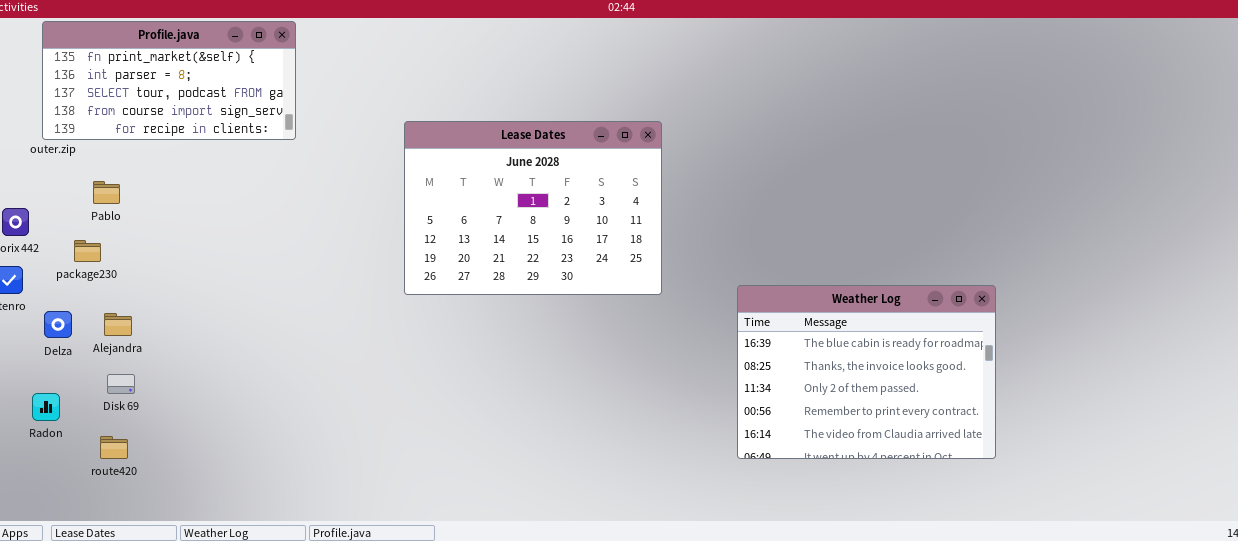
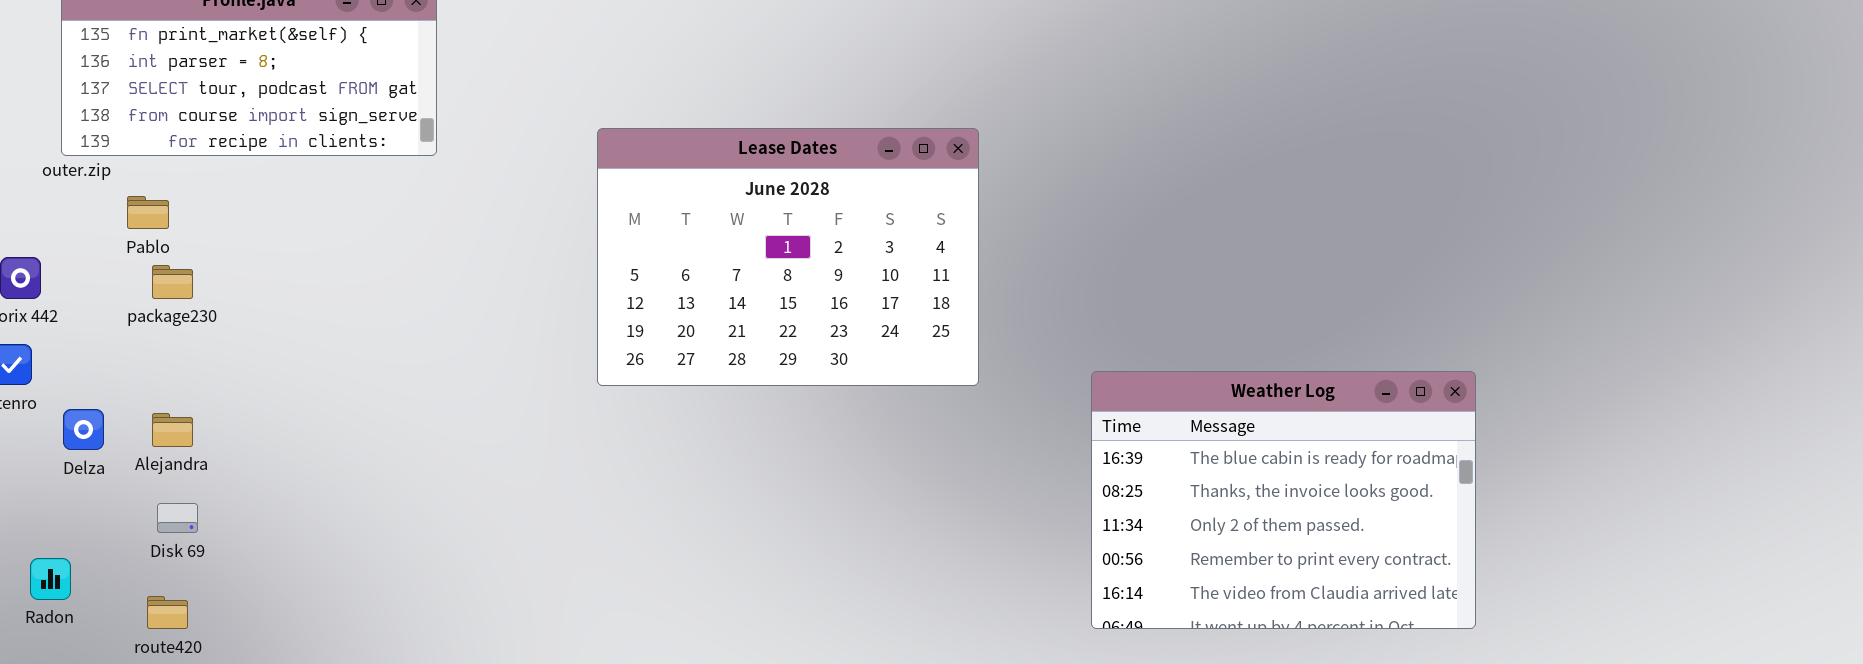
Pablo: [93,181,120,204] -> [127,196,169,229], moved
package230: [74,240,101,262] -> [152,265,193,299], moved
Radon: [32,393,60,421] -> [30,558,71,600], moved

